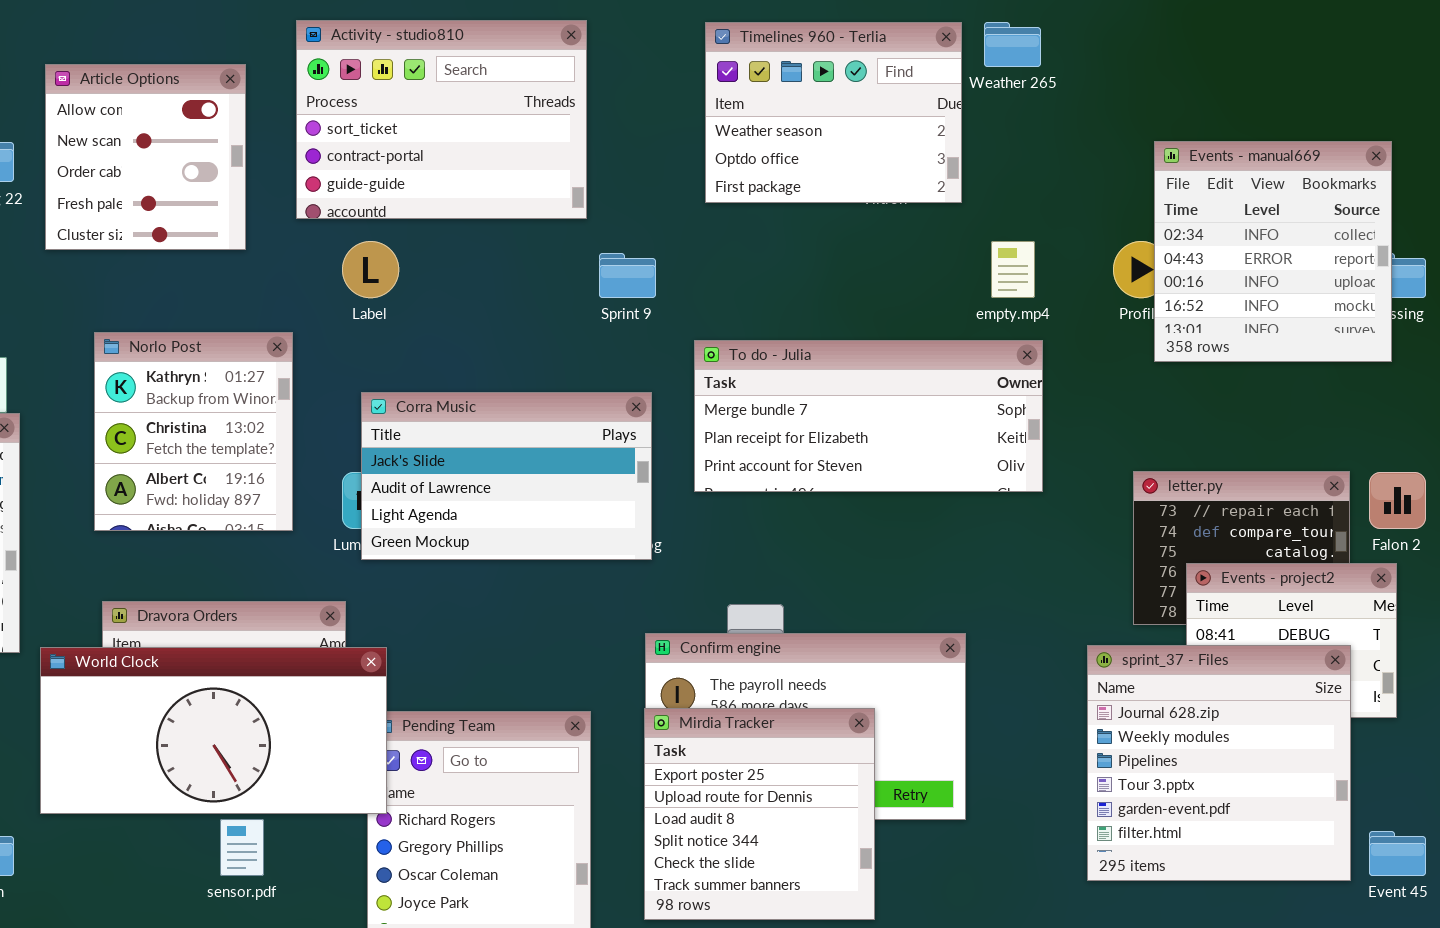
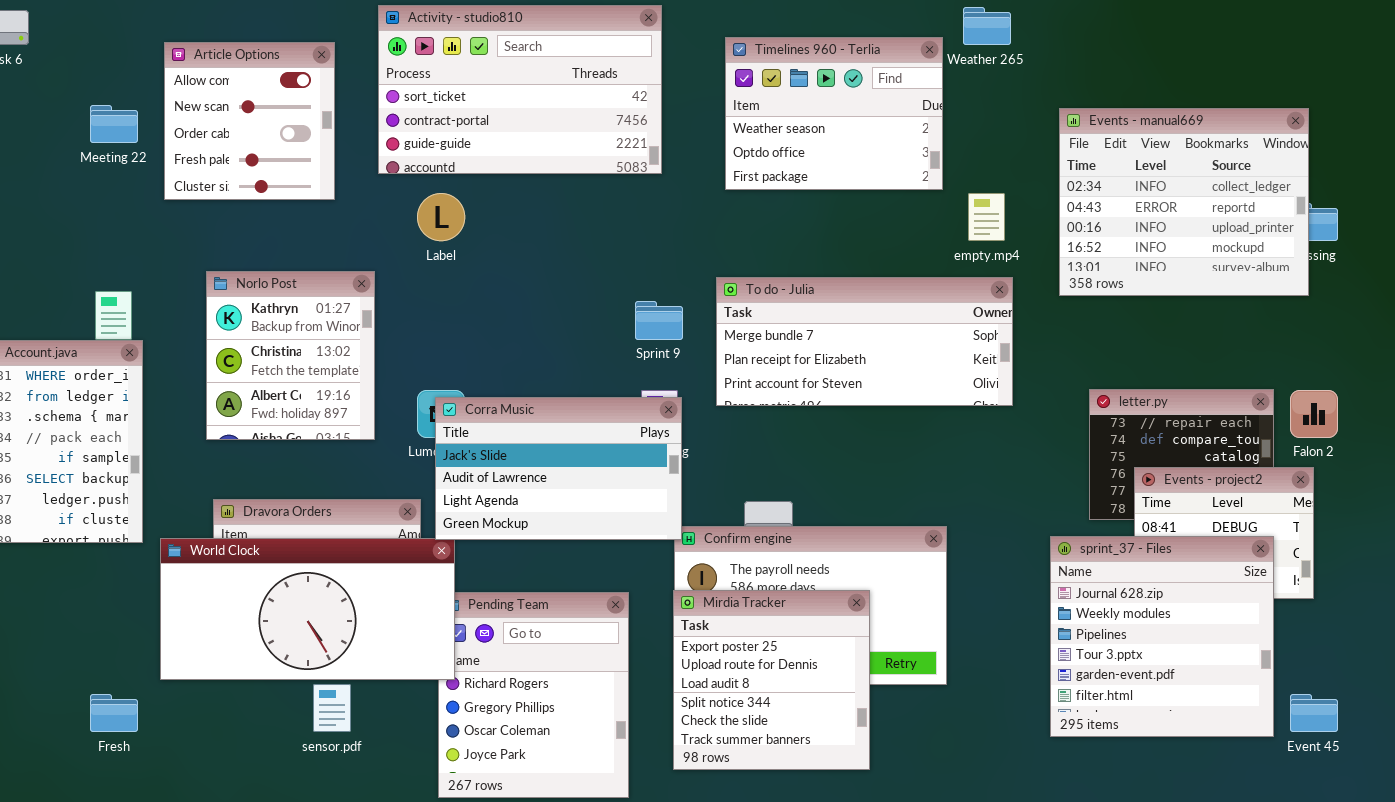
Activity - studio810: [296,20,587,219] -> [378,5,662,174], resized
Timelines 960 - Terlia: [705,22,962,203] -> [725,37,943,190], moved
Events - manual669: [1154,141,1392,362] -> [1059,108,1309,296], resized
Sprint 9: [599,253,656,298] -> [635,301,683,340], moved
Corra Music: [361,392,652,560] -> [435,397,682,540], moved

